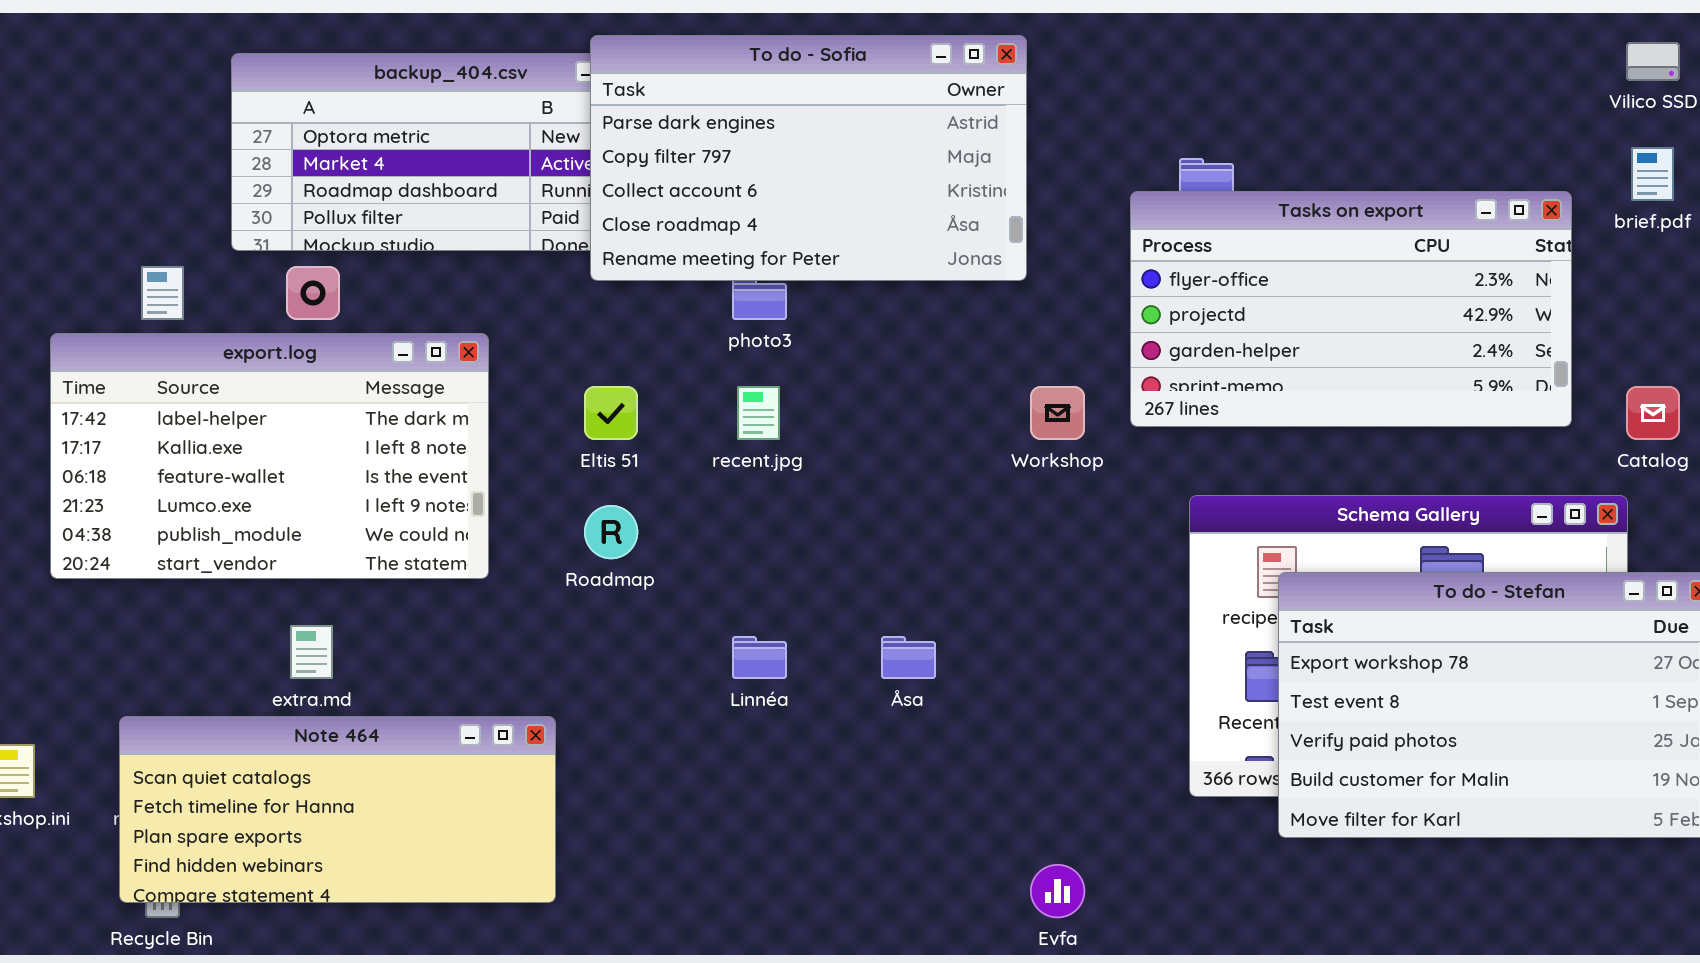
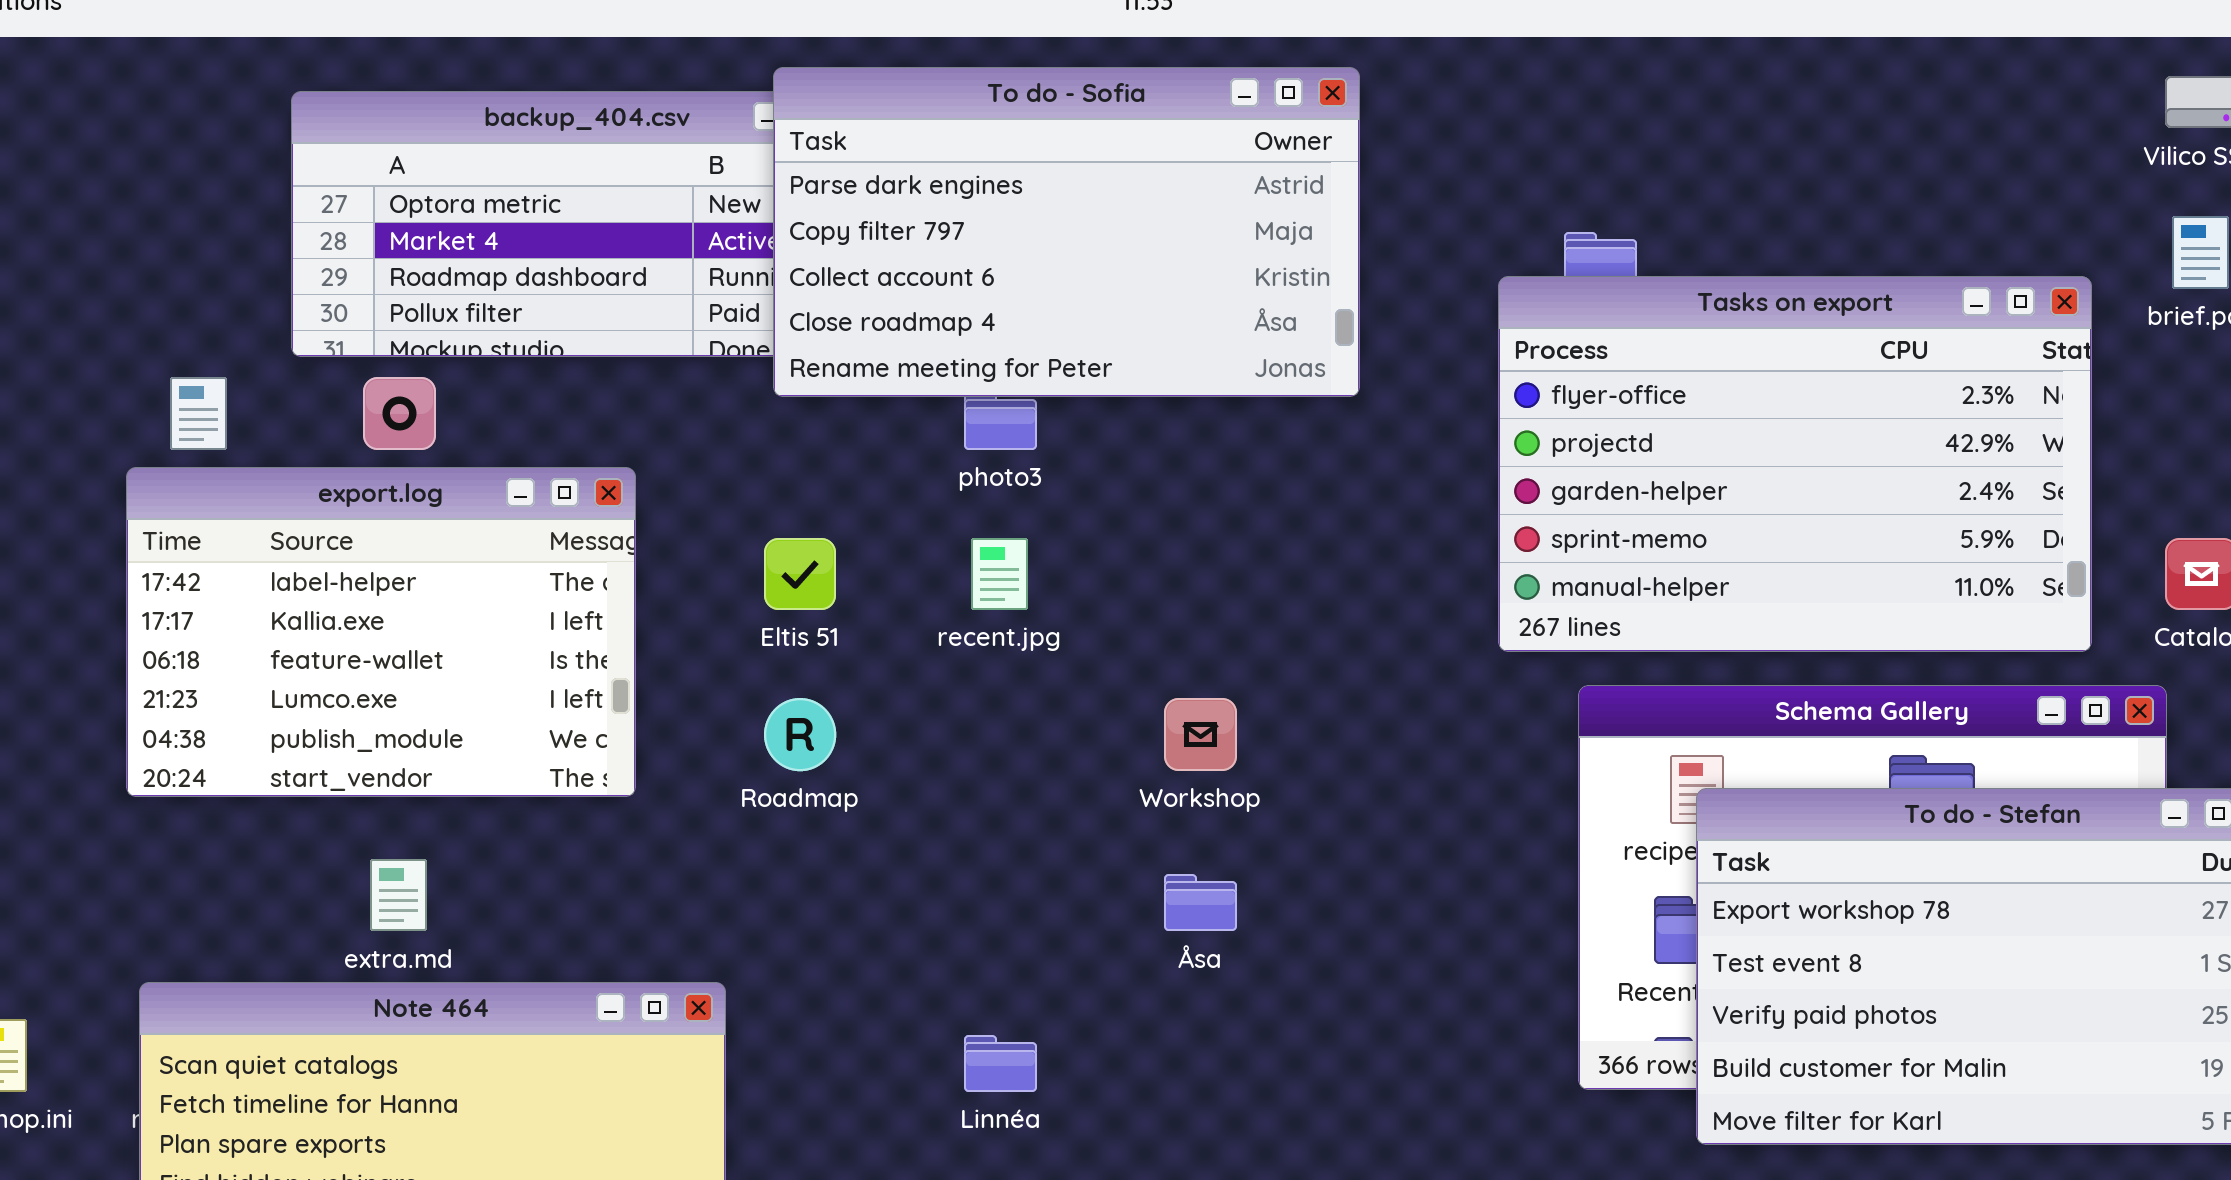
Tasks on export: [1130,191,1572,427] -> [1498,276,2092,652], resized
export.log: [50,333,489,579] -> [126,467,636,797], resized
Workshop: [1030,386,1085,440] -> [1164,698,1237,771], moved
Linnéa: [732,636,787,679] -> [964,1035,1037,1092], moved

